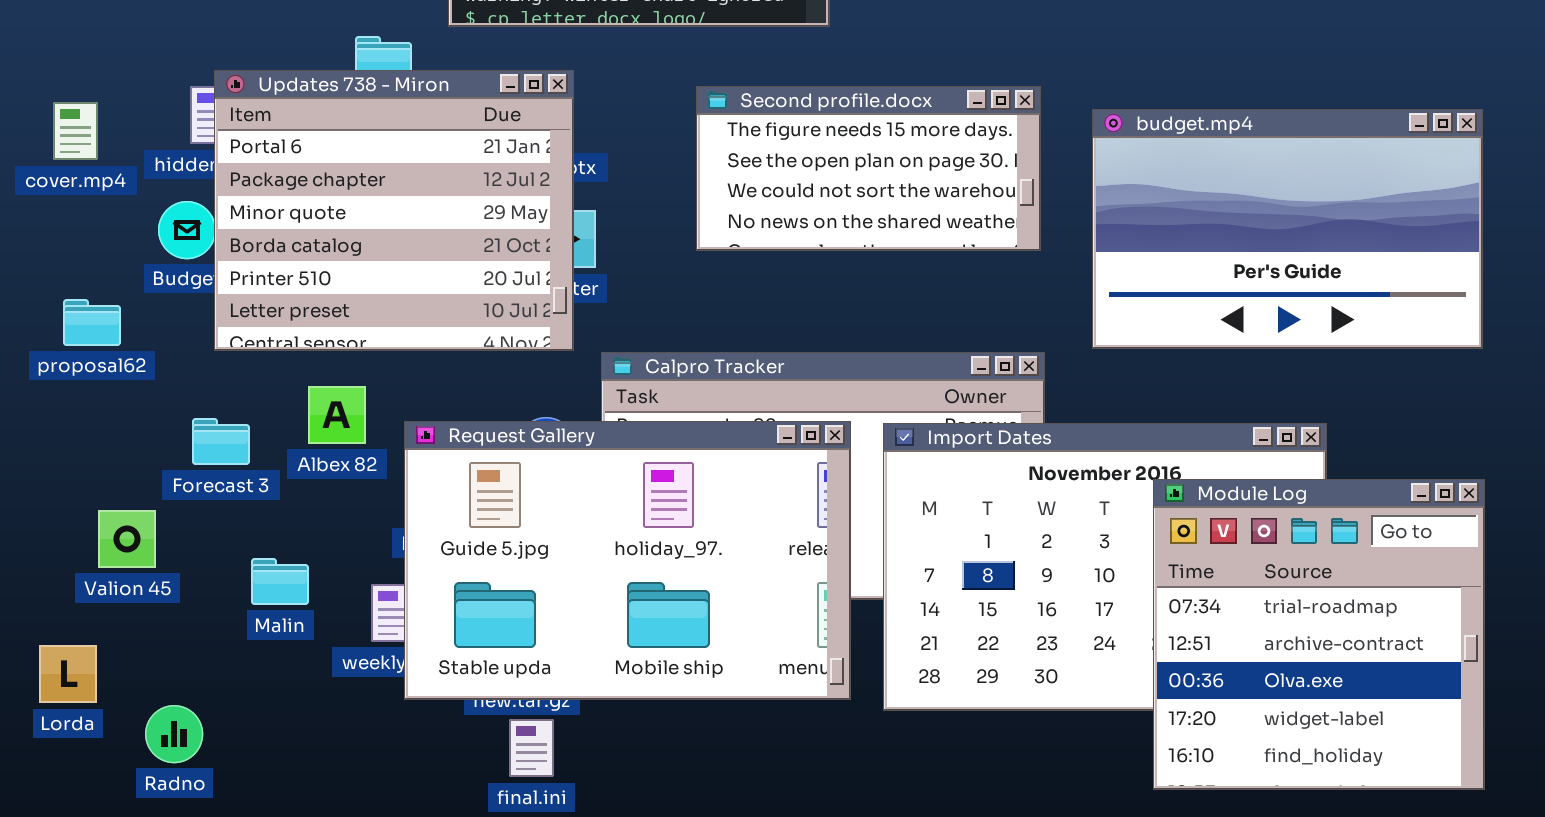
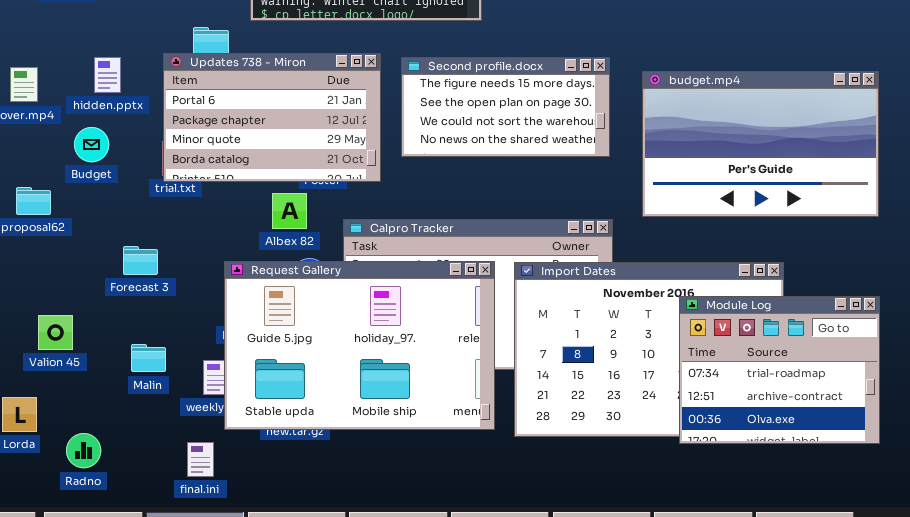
Updates 738 - Miron: [214,70,574,351] -> [163,53,381,182], moved, resized
Albex 82: [308,386,366,444] -> [272,193,307,229], moved
Forecast 3: [192,418,250,465] -> [123,246,158,275], moved
Module Log: [1153,479,1485,790] -> [679,296,880,444], resized
final.ini: [509,719,554,777] -> [187,442,214,477], moved

